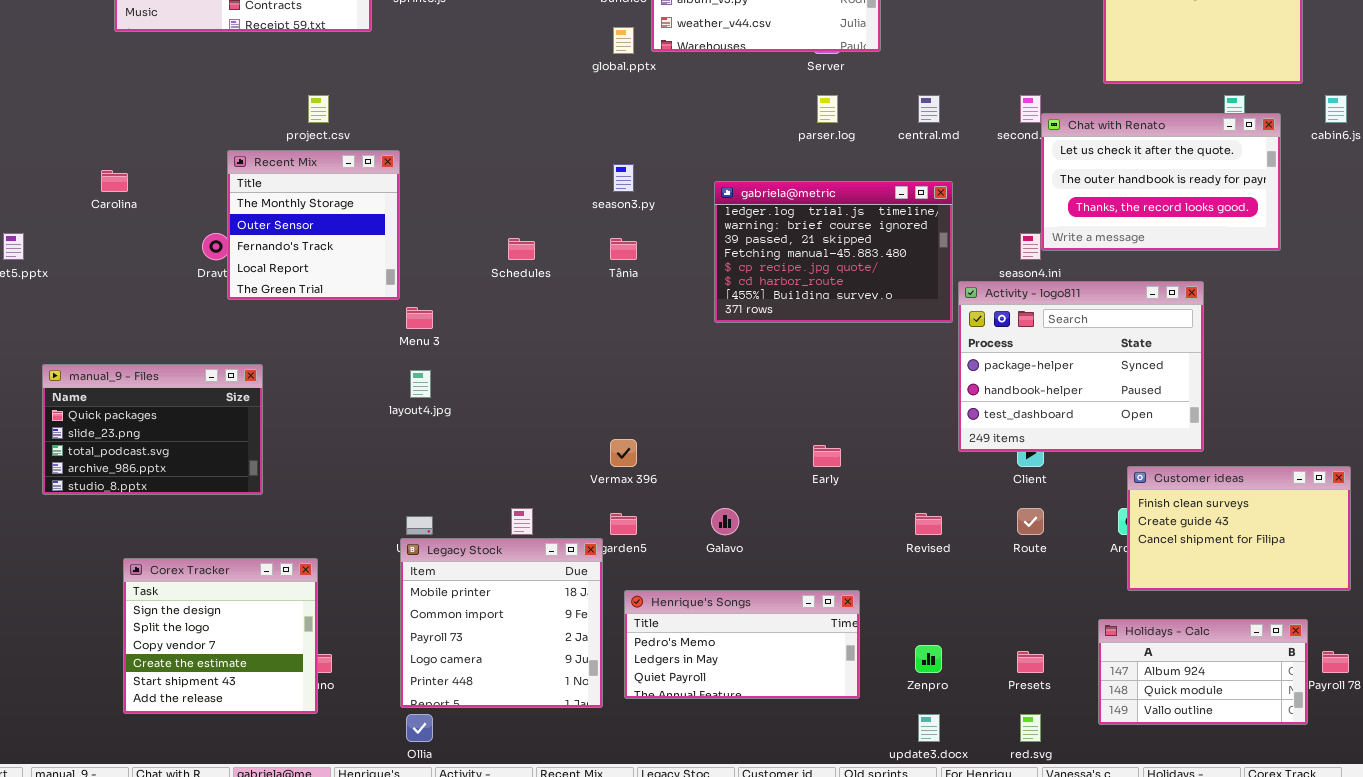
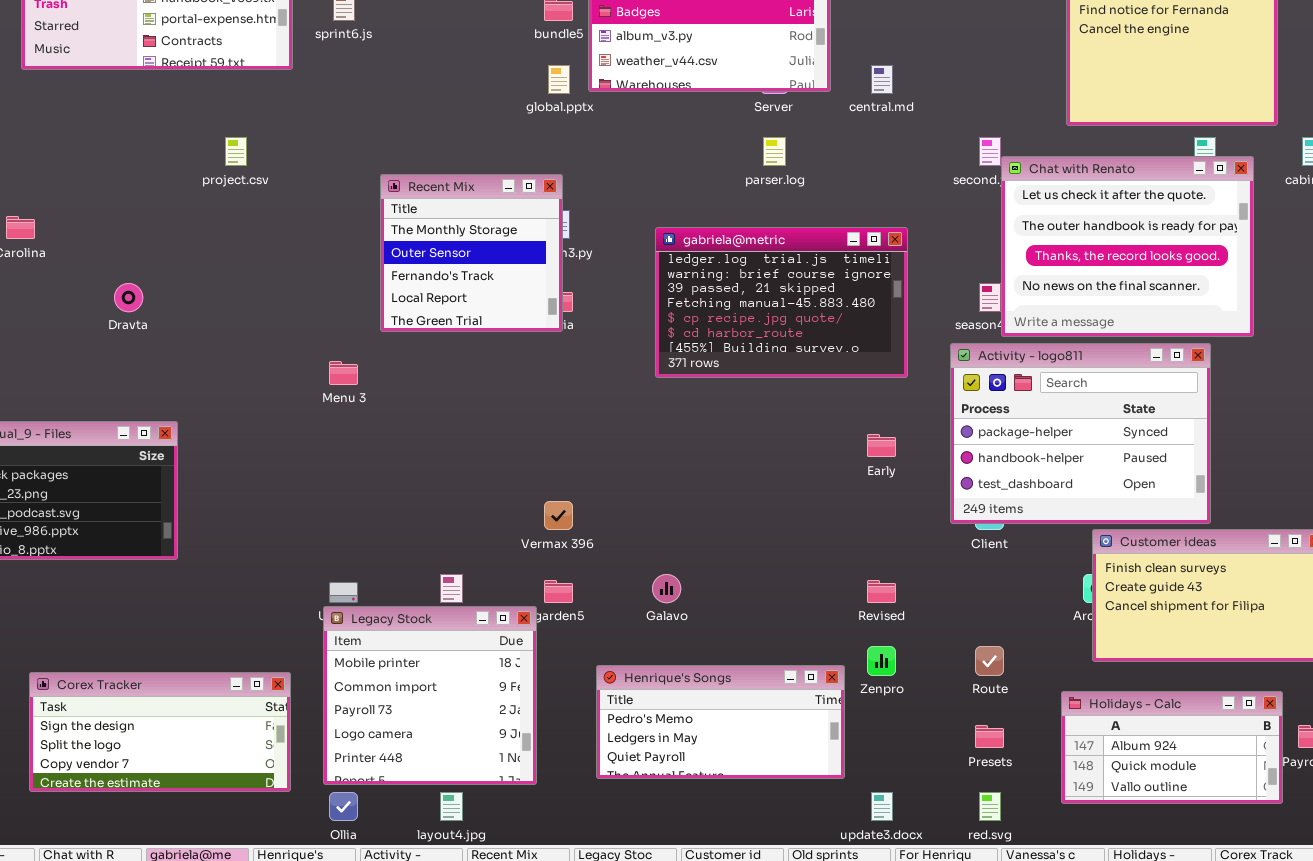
central.md: [918,95,940,123] -> [871,65,893,94], moved
Chat with Renato: [1041,113,1281,251] -> [1001,156,1254,337], resized
Recent Mix: [227,150,400,300] -> [380,174,563,332], moved
Activity - logo811: [958,281,1204,452] -> [950,343,1211,524], moved
layout4.jpg: [410,370,431,398] -> [440,792,463,821], moved
Early: [813,445,841,467] -> [867,434,896,457], moved
Route: [1017,508,1044,535] -> [975,646,1004,676], moved
Corex Tracker: [123,558,318,714] -> [29,672,291,792], resized
Henrique's Songs: [624,590,860,699] -> [596,665,845,779], moved
Zenpro: [915,645,942,673] -> [867,646,896,676], moved

